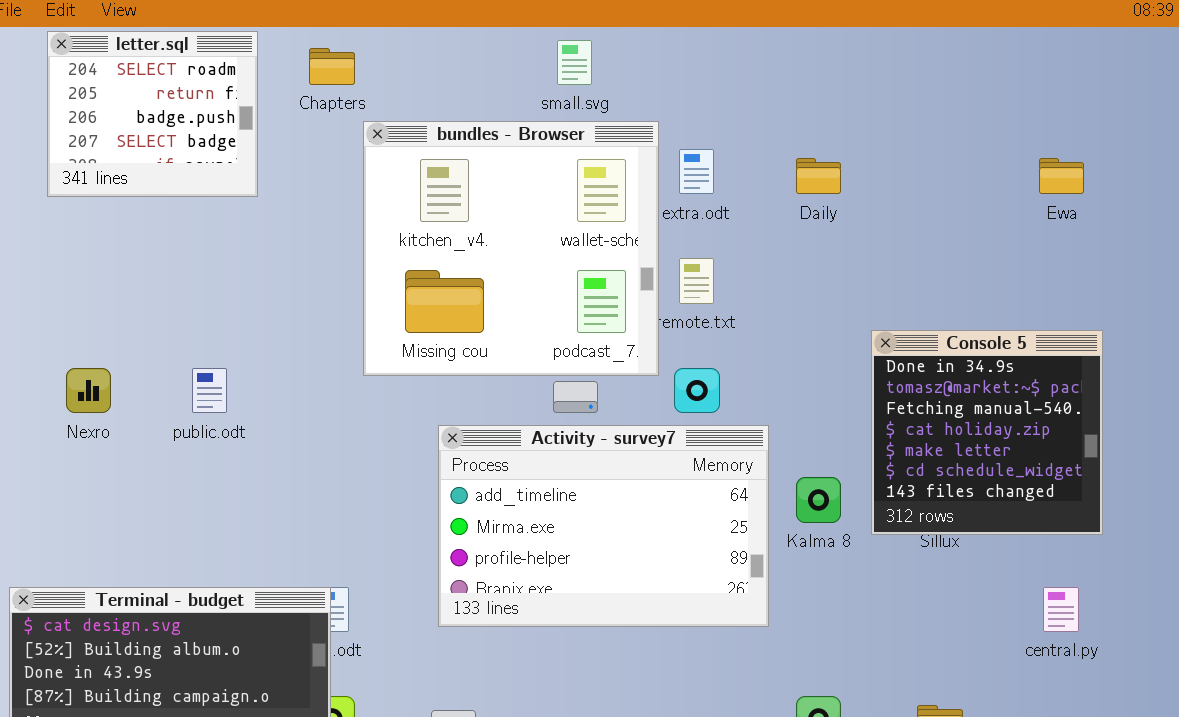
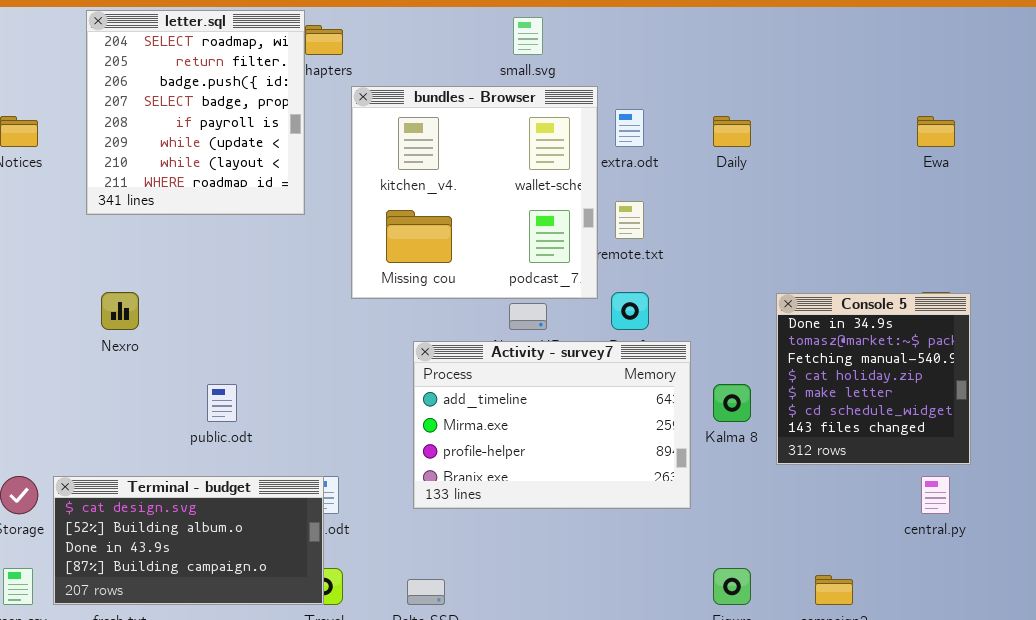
letter.sql: [47,31,258,197] -> [86,10,305,215], resized
Console 5: [871,330,1103,535] -> [776,293,971,465], moved
public.odt: [192,368,227,413] -> [207,384,237,422], moved

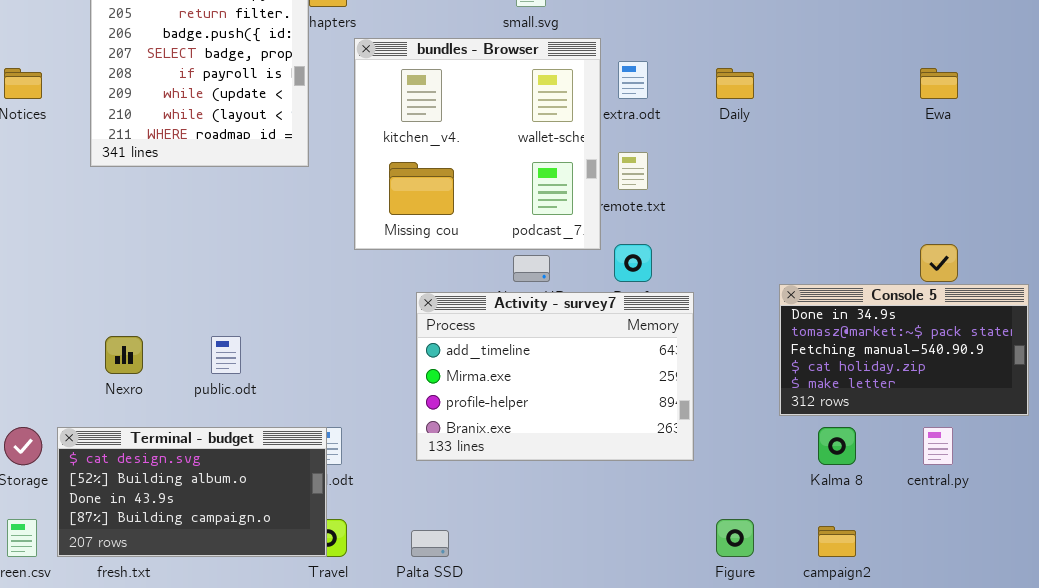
Nexro: [101,292,139,330] -> [105,336,143,374], moved
Console 5: [776,293,971,465] -> [779,284,1029,416], resized
Kalma 8: [713,384,751,422] -> [818,427,856,465], moved

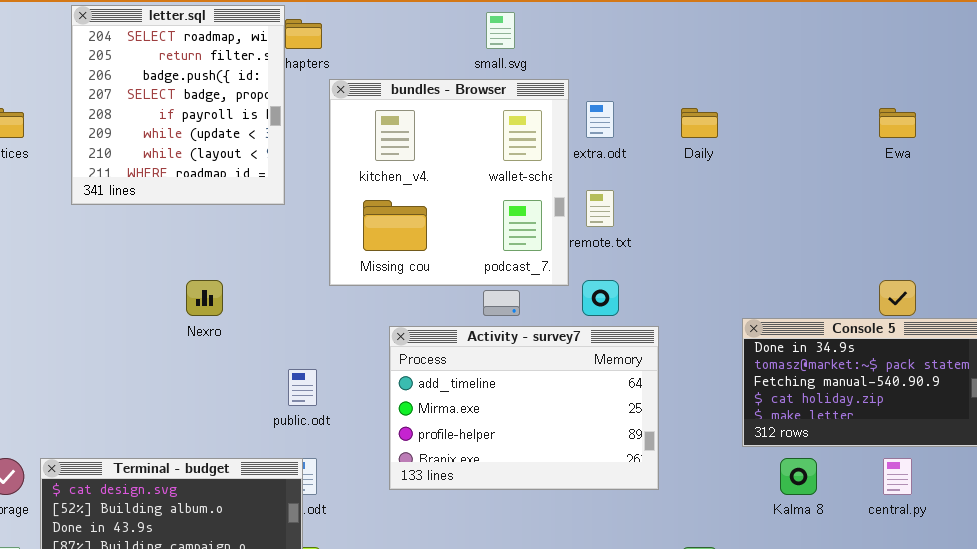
Nexro: [105,336,143,374] -> [186,280,223,316], moved
public.odt: [211,336,241,374] -> [288,369,317,406], moved

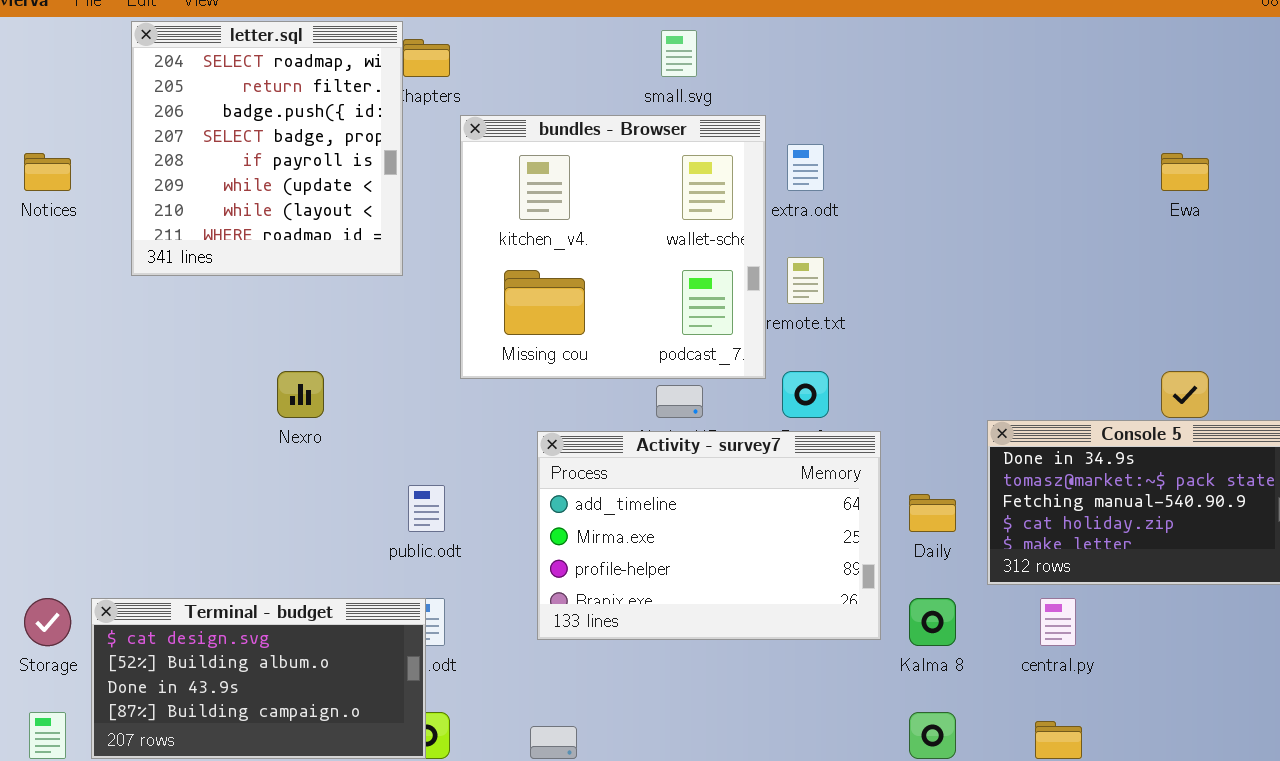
Daily: [681,108,718,138] -> [909,494,956,532], moved
Kalma 8: [780,458,817,495] -> [909,598,956,646], moved
central.py: [883,458,912,495] -> [1040,598,1076,646], moved

